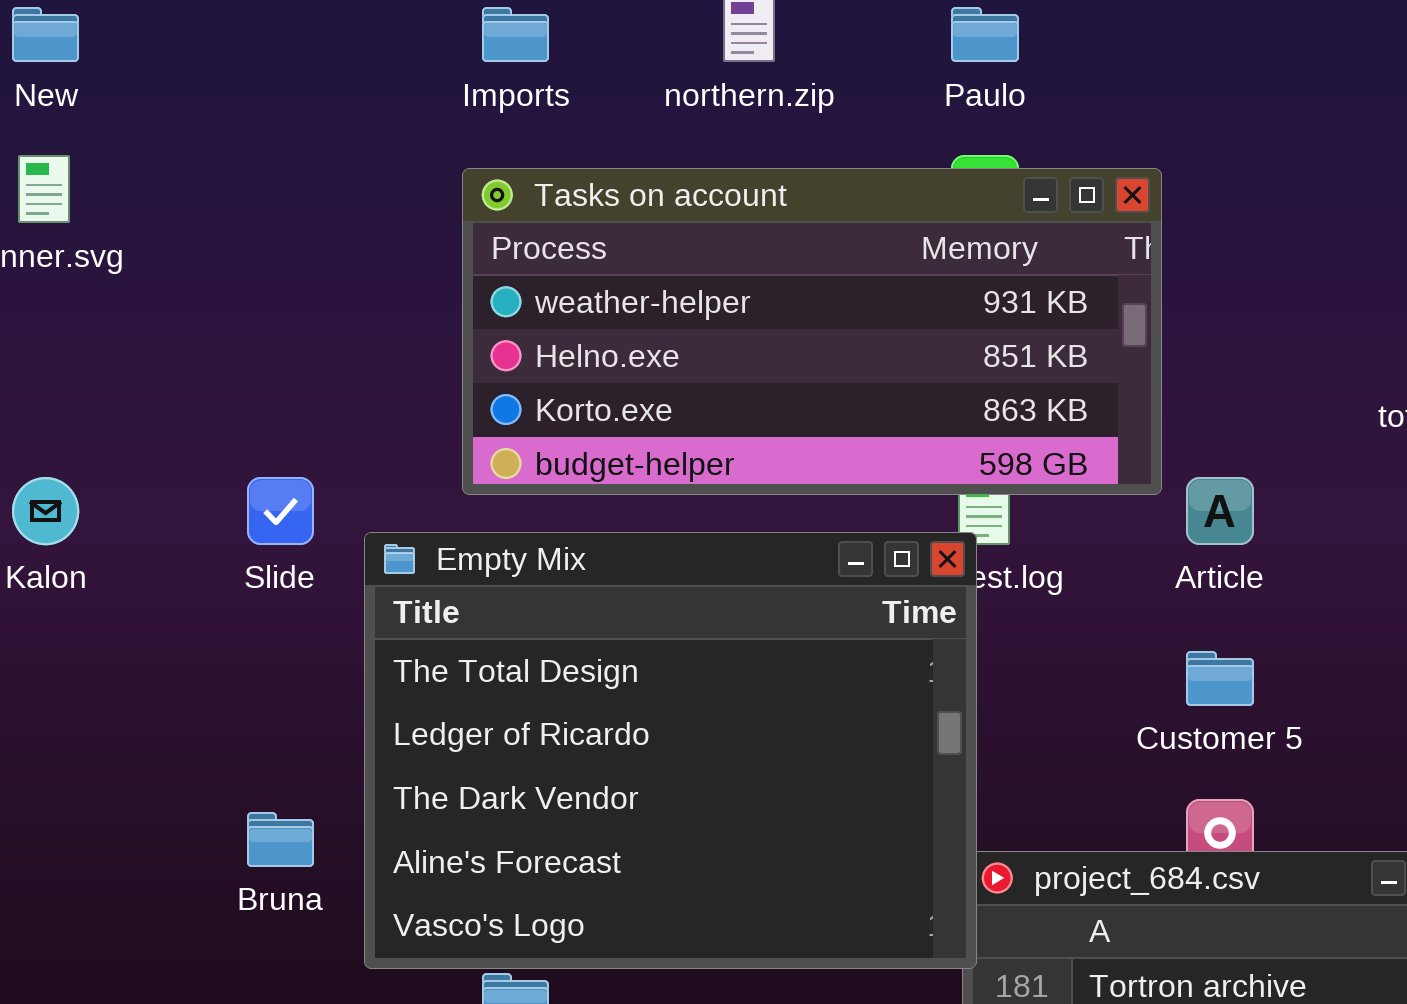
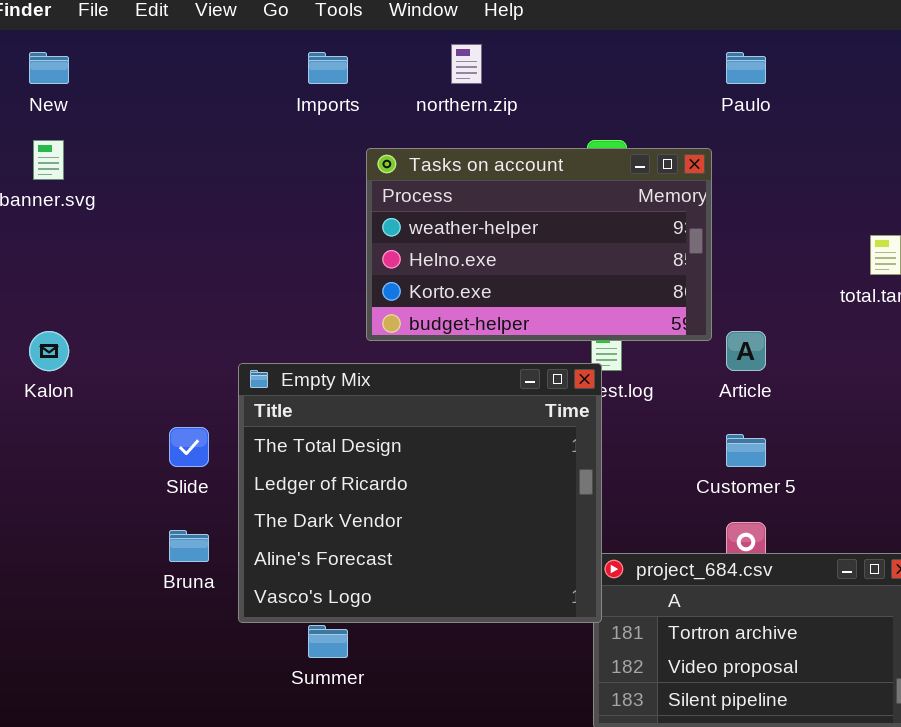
Paulo: [951,7,1019,62] -> [726,52,766,84], moved
Tasks on account: [462,168,1162,495] -> [366,148,712,341], resized
Slide: [247,477,314,545] -> [169,427,209,467], moved

